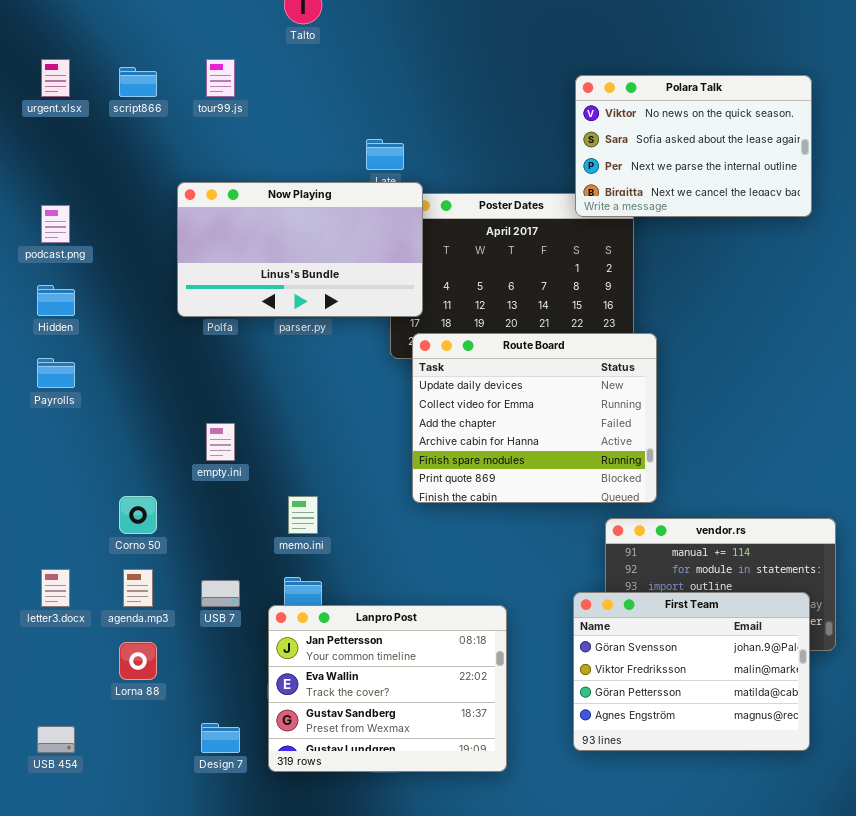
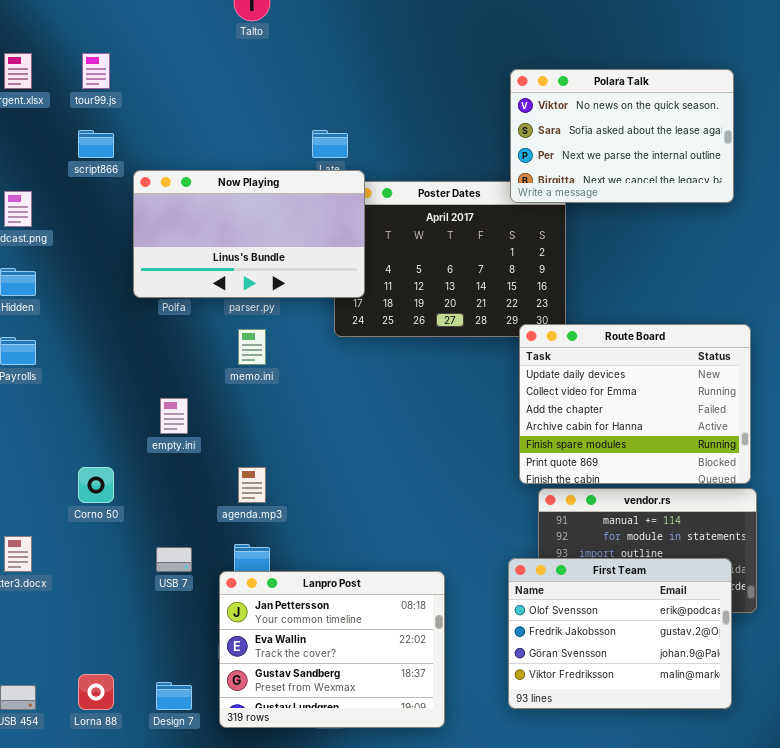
tour99.js: [206,59,235,97] -> [82,53,110,89], moved
script866: [119,67,157,97] -> [78,130,114,158], moved
Route Board: [412,333,657,503] -> [519,324,751,484], moved
memo.ini: [288,496,318,534] -> [238,329,266,365], moved
agenda.mp3: [123,569,153,607] -> [238,467,266,503], moved
First Team: [573,592,810,751] -> [508,558,732,709], scrolled up 2 rows
Lorna 88: [119,642,157,680] -> [78,674,114,710], moved

